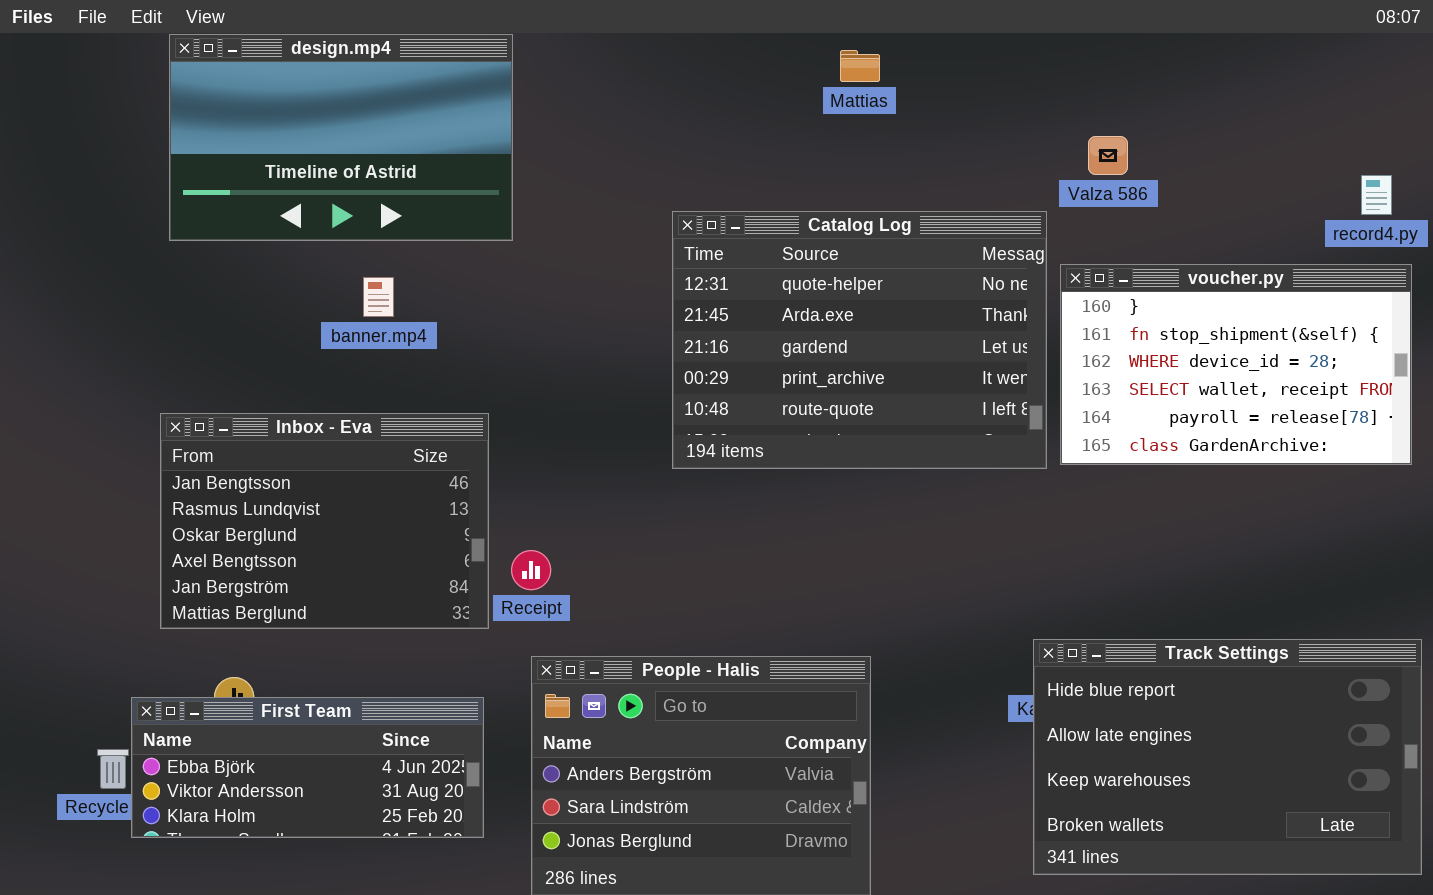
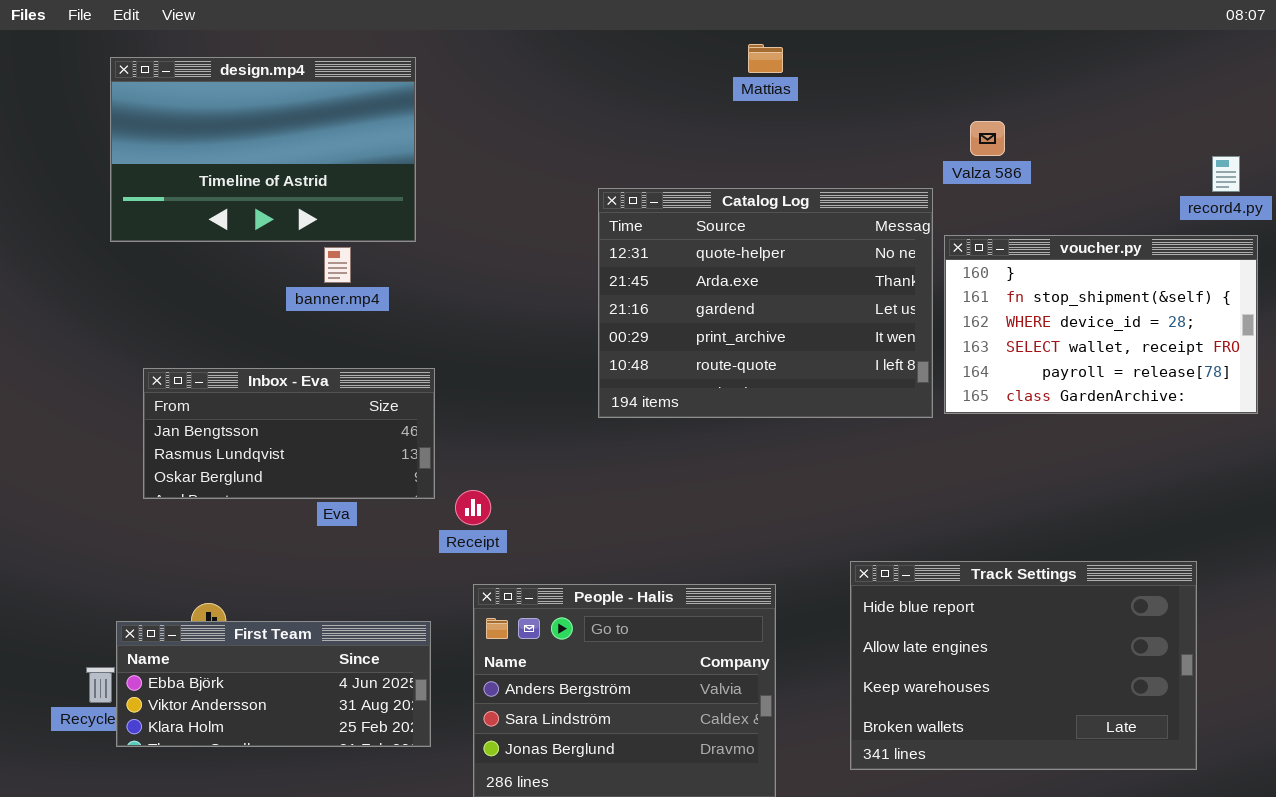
design.mp4: [169,34,513,241] -> [110,57,416,242], moved
Inbox - Eva: [160,413,489,629] -> [143,368,435,499], resized
Track Settings: [1033,639,1422,875] -> [850,561,1197,770], moved

